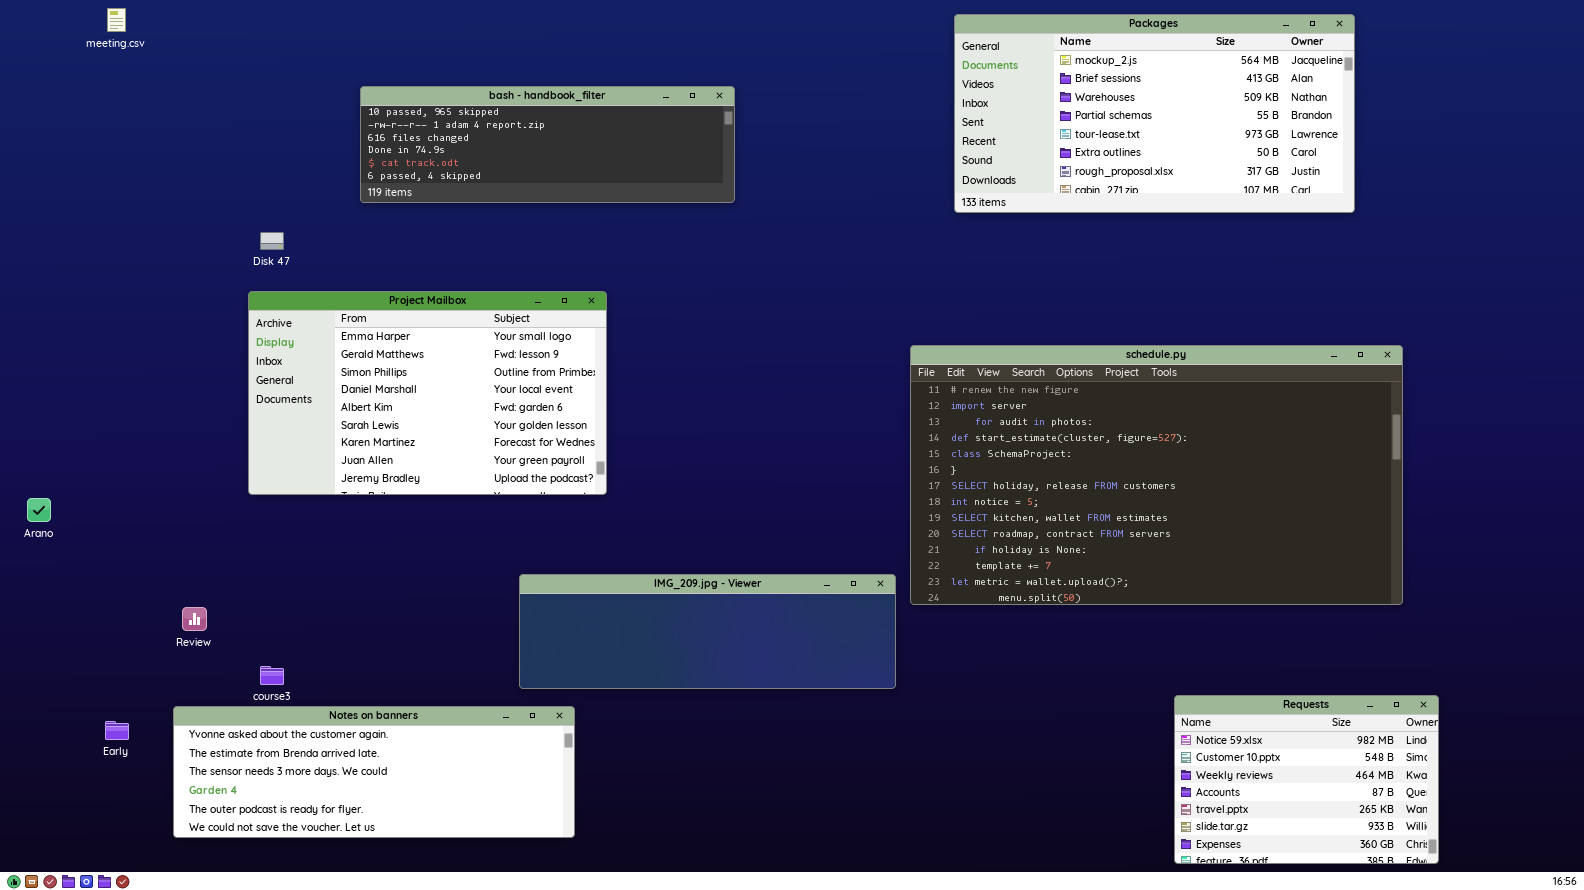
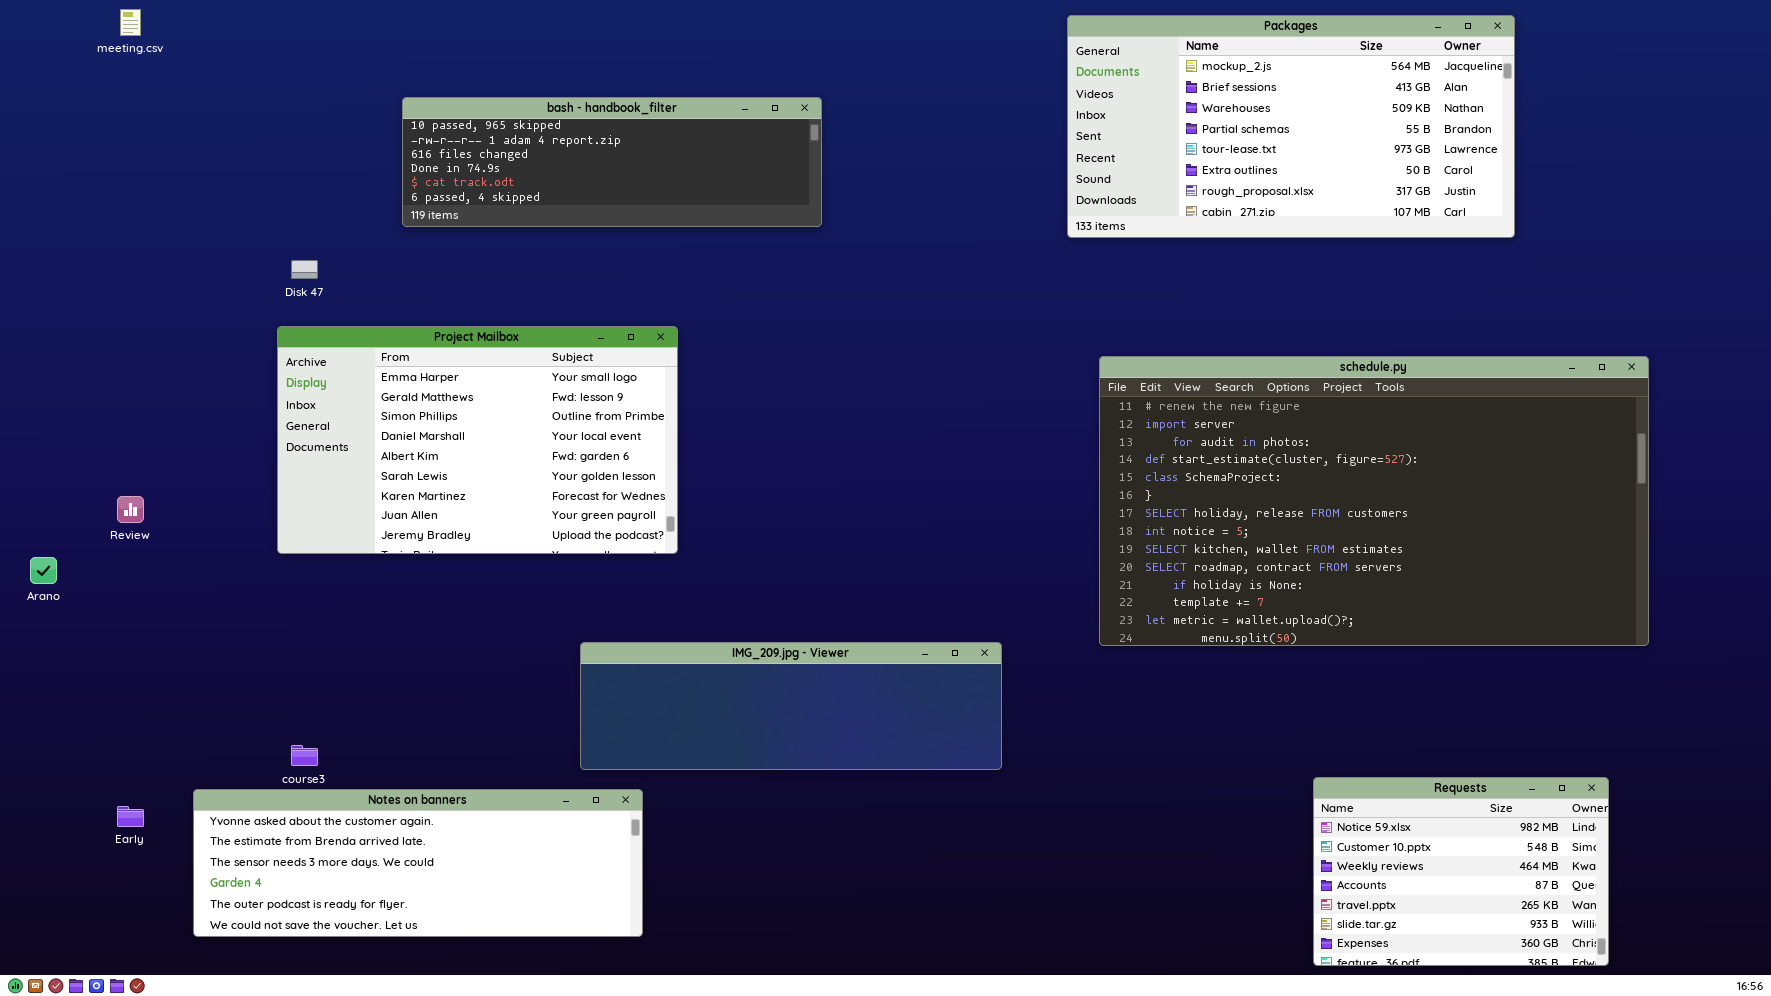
schedule.py: [910,345,1403,605] -> [1099,356,1649,646], moved
Review: [182,607,207,631] -> [117,496,144,523], moved

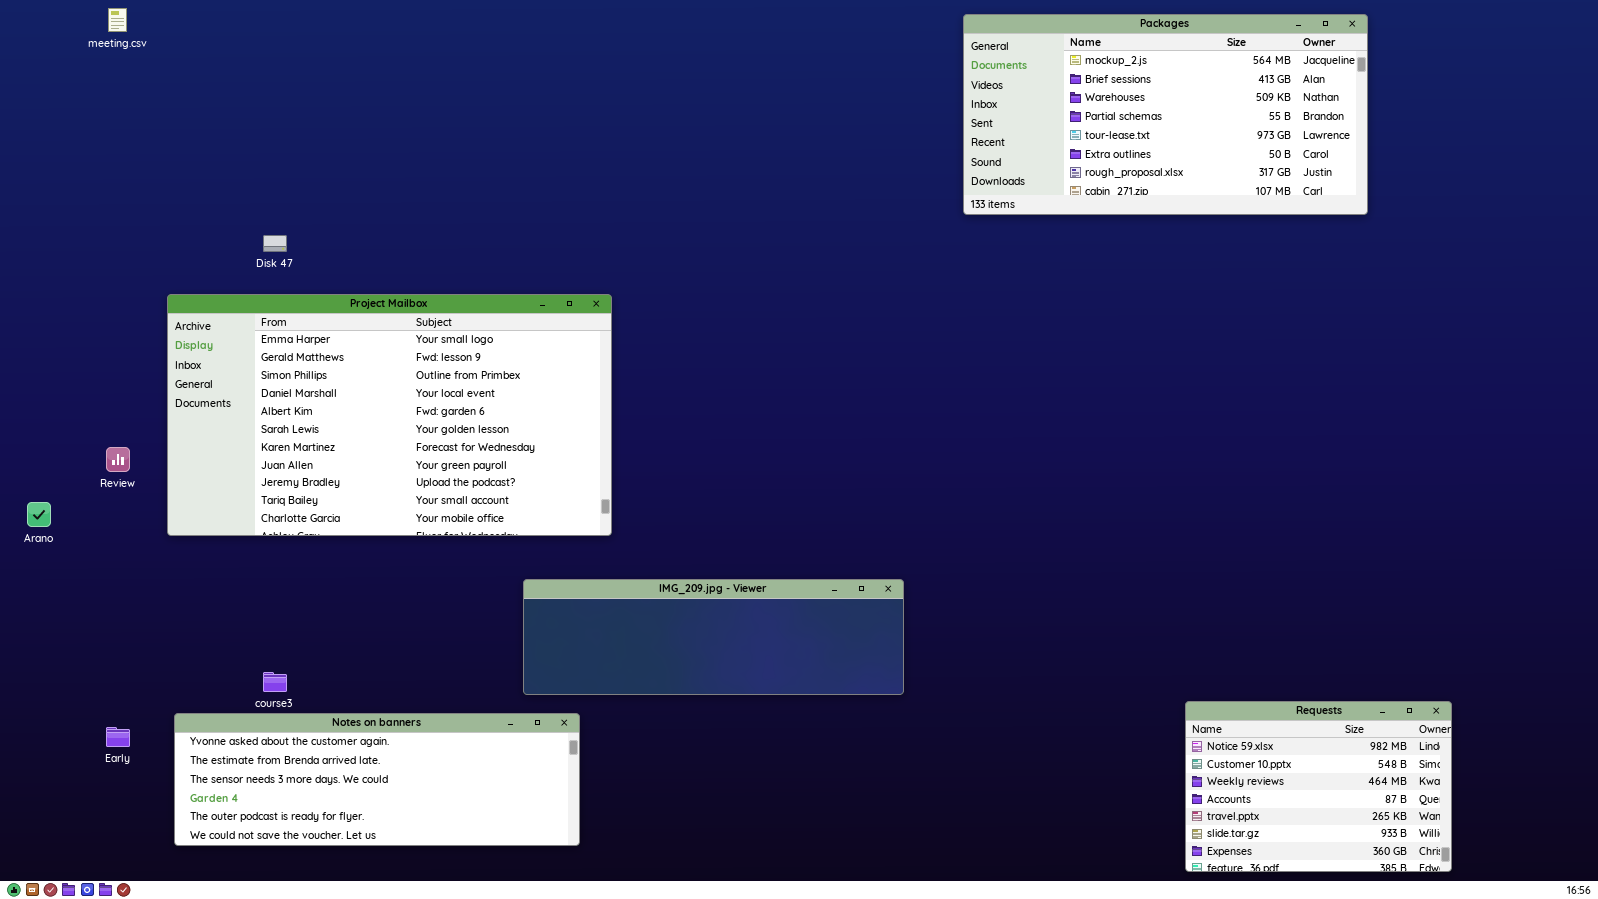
bash - handbook_filter: [402,97,822,227] -> none, closed
Project Mailbox: [277,326,678,554] -> [167,294,612,536], resized
schedule.py: [1099,356,1649,646] -> none, closed

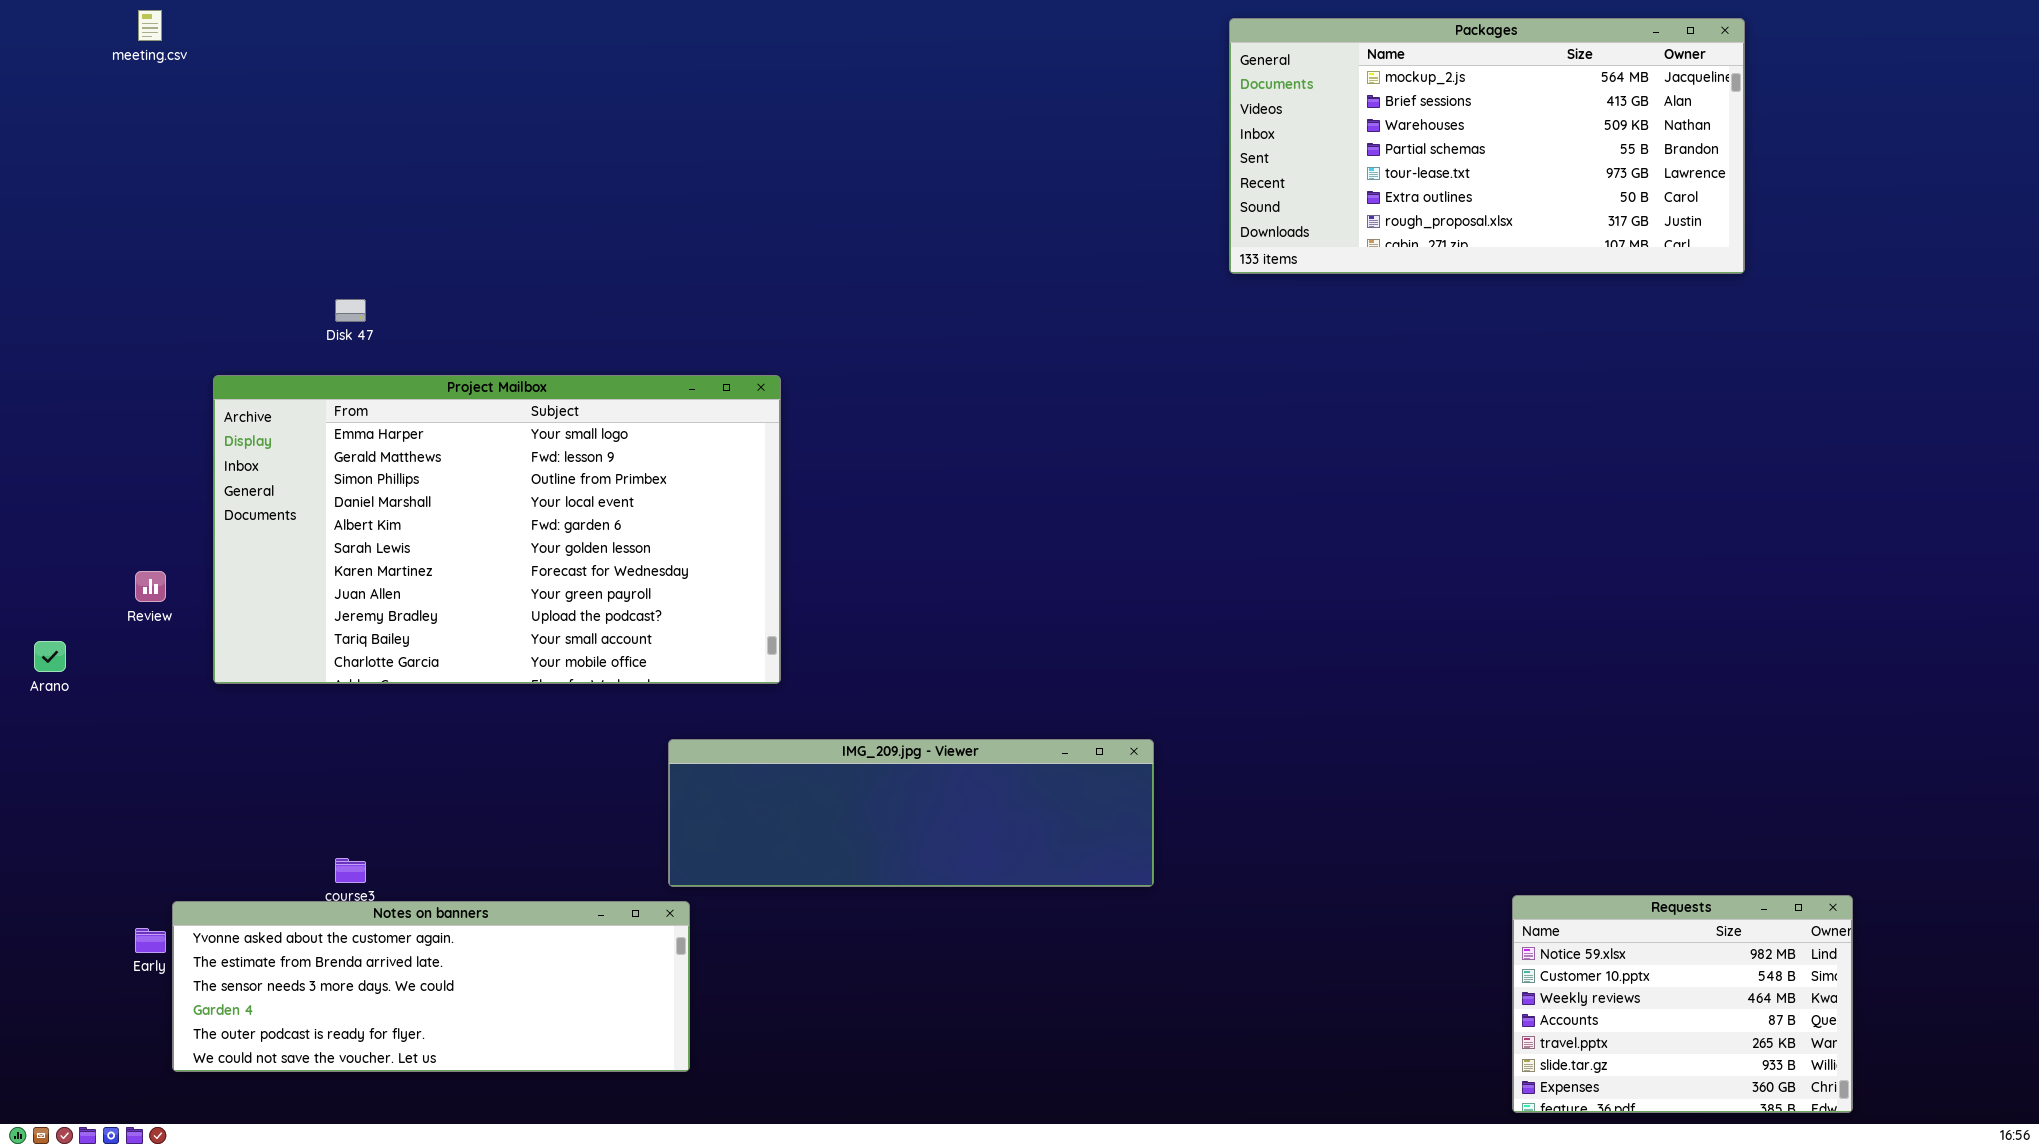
Notes on banners: [174,713,580,846] -> [172,901,690,1072], moved

